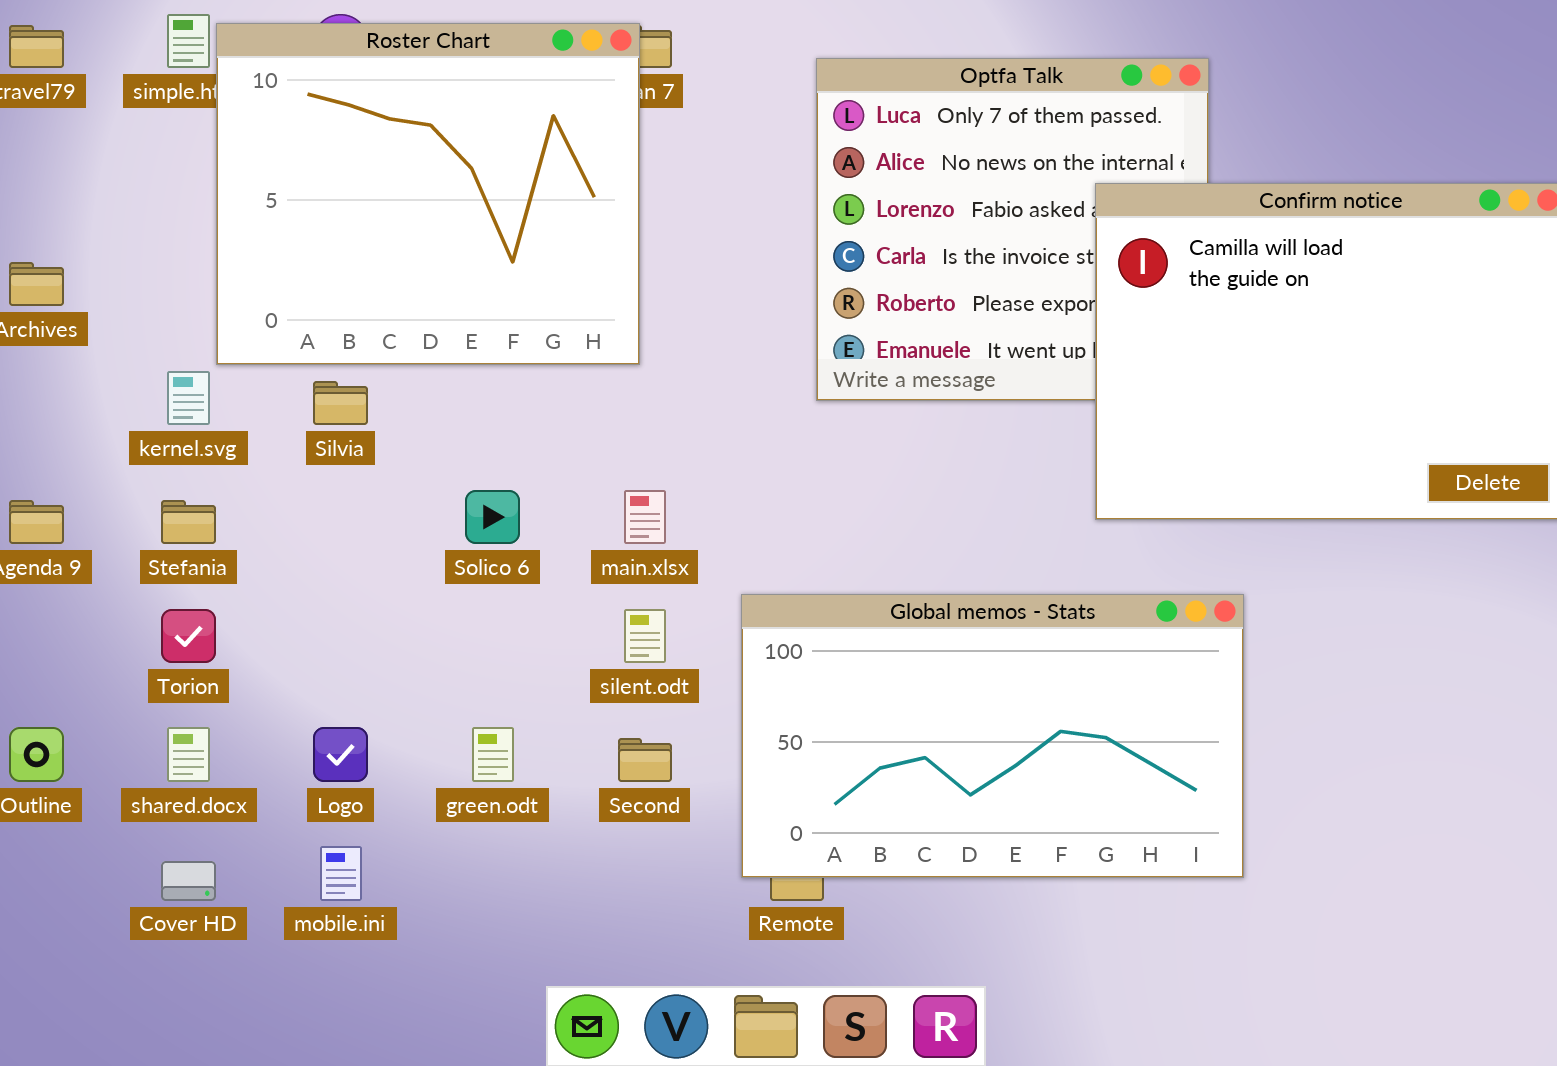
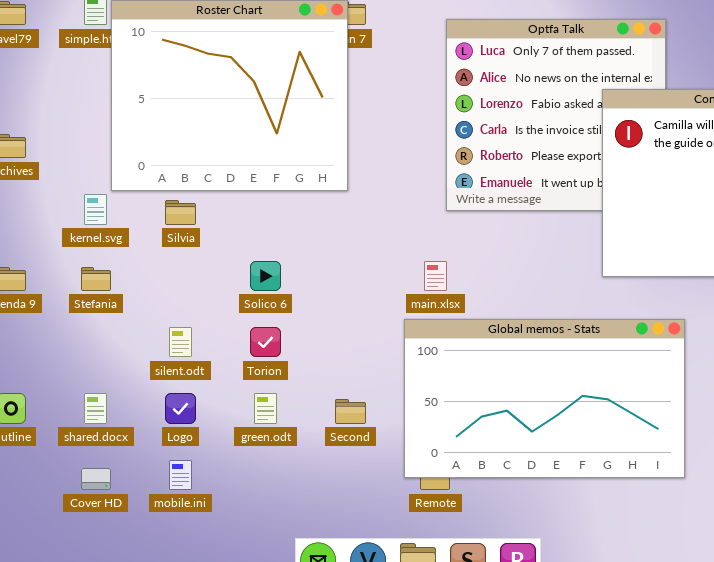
main.xlsx: [624,490,666,544] -> [424,261,447,291], moved
Torion: [161,609,216,663] -> [250,327,281,357], moved
silent.odt: [624,609,666,663] -> [169,327,192,357], moved

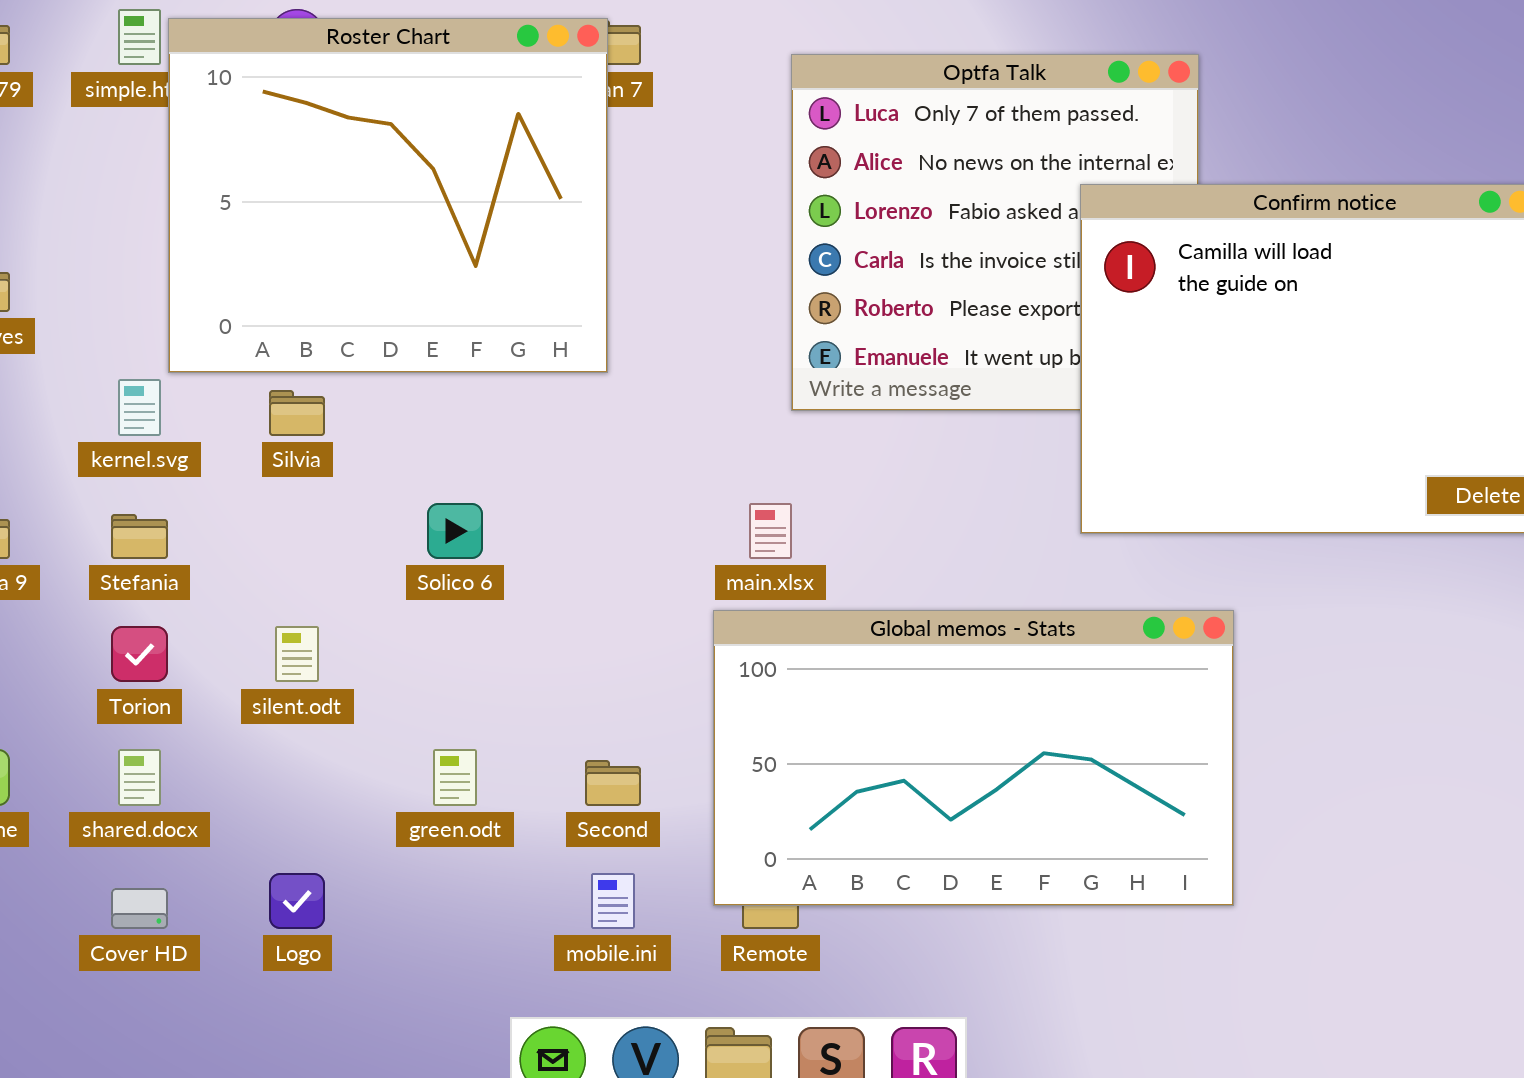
Torion: [250,327,281,357] -> [111,626,168,682], moved
Logo: [165,393,196,424] -> [269,873,325,929], moved
mobile.ini: [169,460,192,490] -> [591,873,635,929], moved

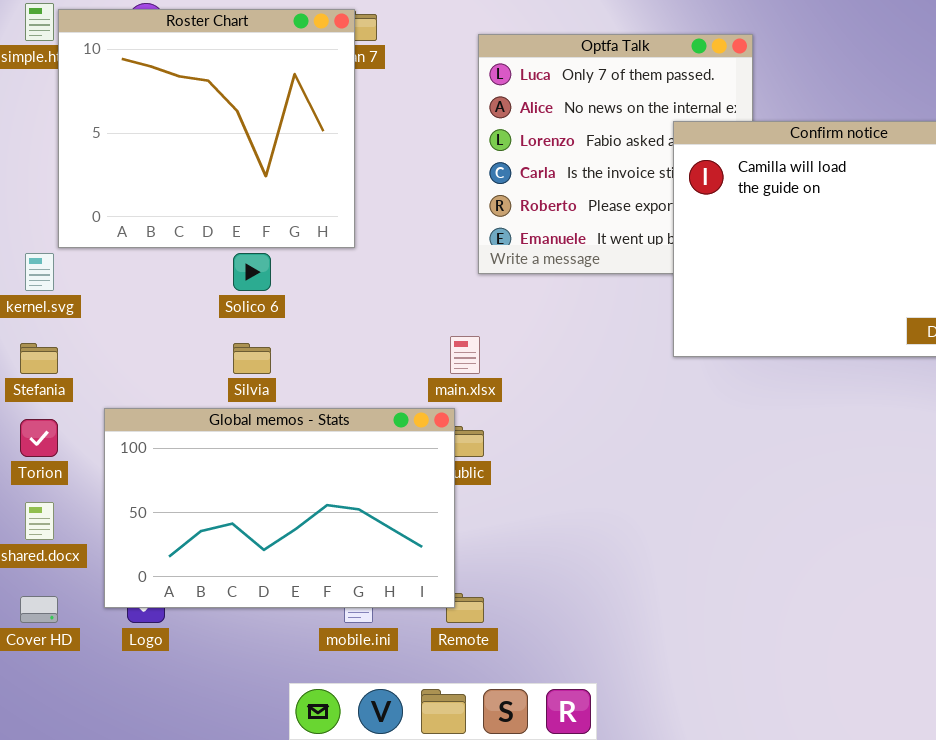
Silvia: [269,390,325,436] -> [233,343,271,374], moved
Solico 6: [427,503,483,559] -> [233,253,271,291], moved
Global memos - Stats: [713,610,1234,906] -> [104,408,455,608], moved

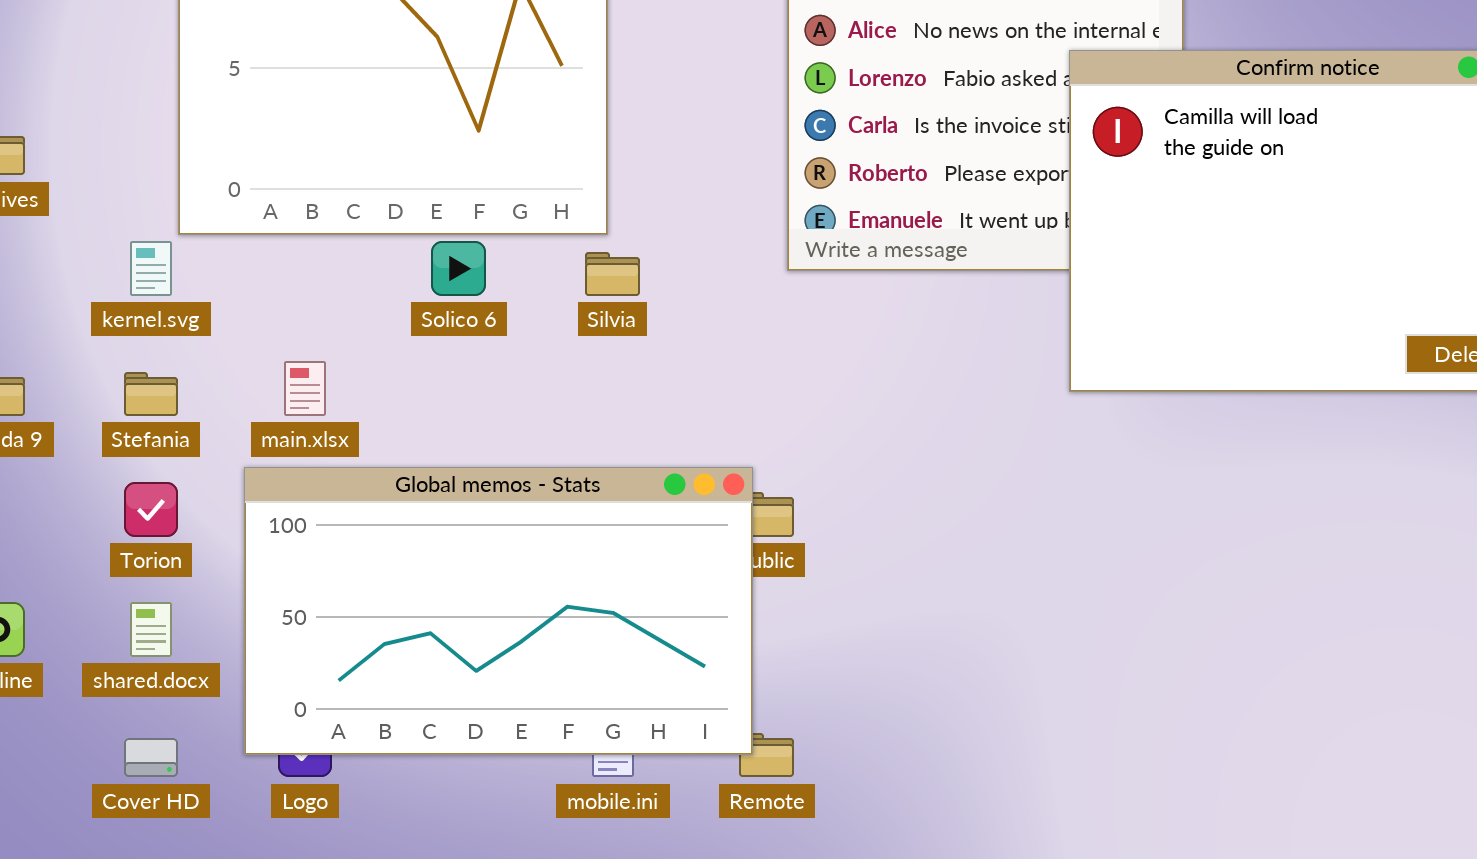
main.xlsx: [450,336,480,374] -> [284,361,326,416], moved
Silvia: [233,343,271,374] -> [585,252,640,296], moved

